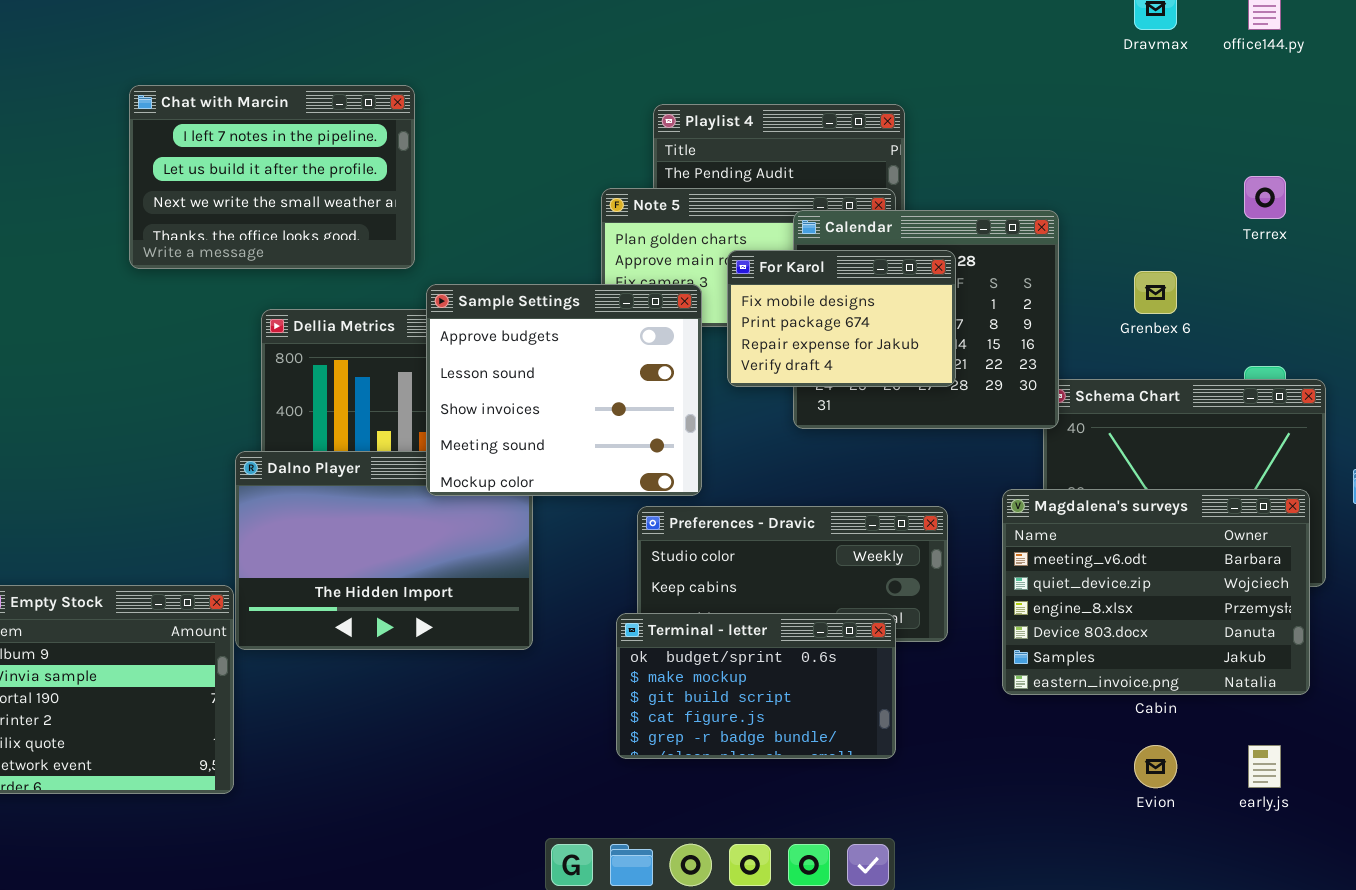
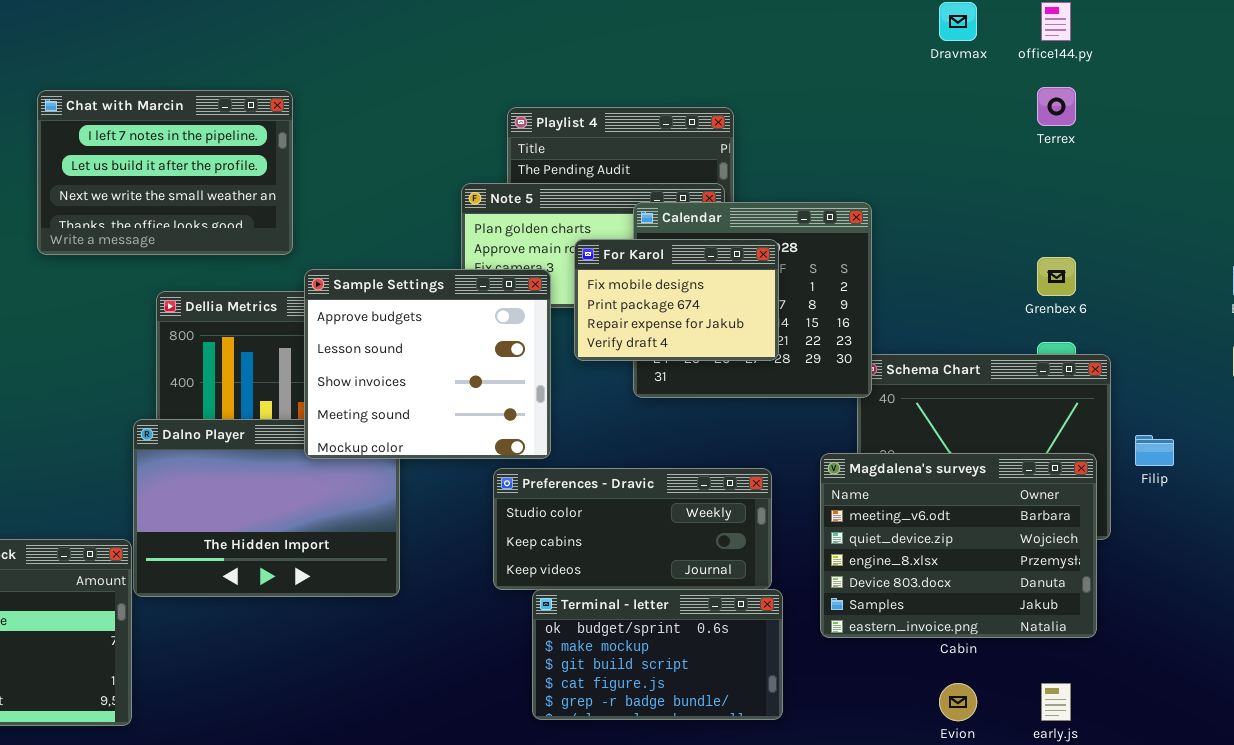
Terrex: [1244,176,1286,219] -> [1037,87,1076,126], moved
Grenbex 6: [1134,271,1177,314] -> [1037,257,1076,296], moved
Terminal - letter: [616,613,896,759] -> [532,589,783,720], moved

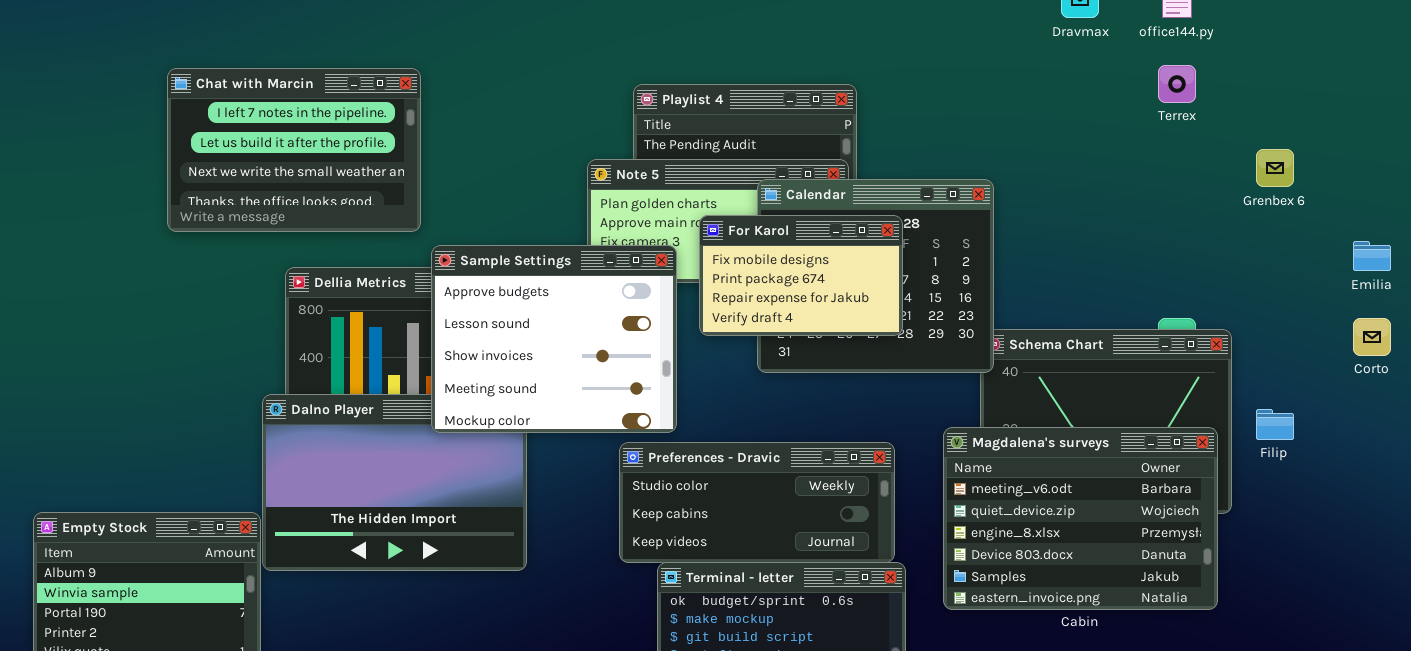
Grenbex 6: [1037,257,1076,296] -> [1256,149,1294,187], moved

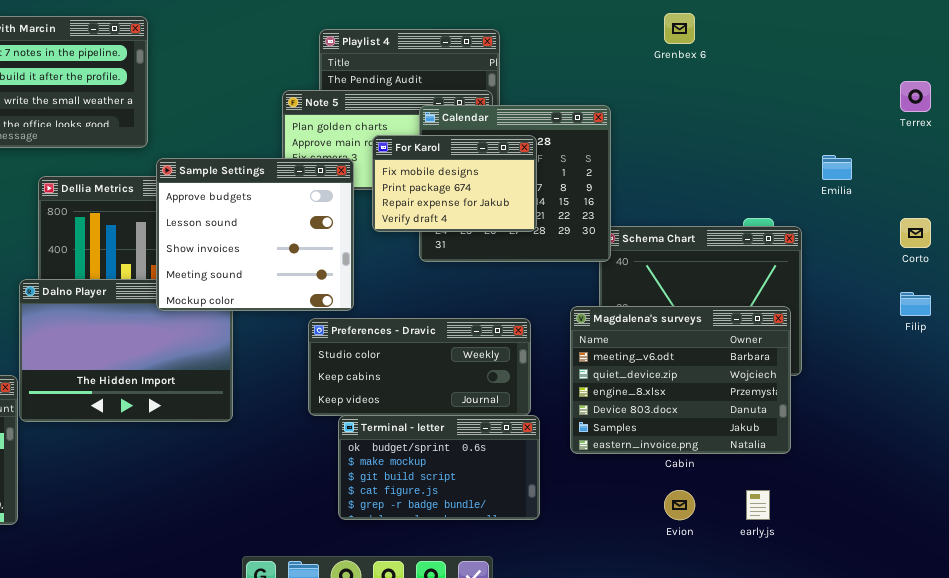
Terrex: [1158,65,1196,103] -> [900,81,931,112], moved
Grenbex 6: [1256,149,1294,187] -> [664,13,695,44], moved
Emilia: [1353,241,1391,271] -> [822,155,852,180], moved
Filip: [1256,409,1294,440] -> [900,292,931,316], moved

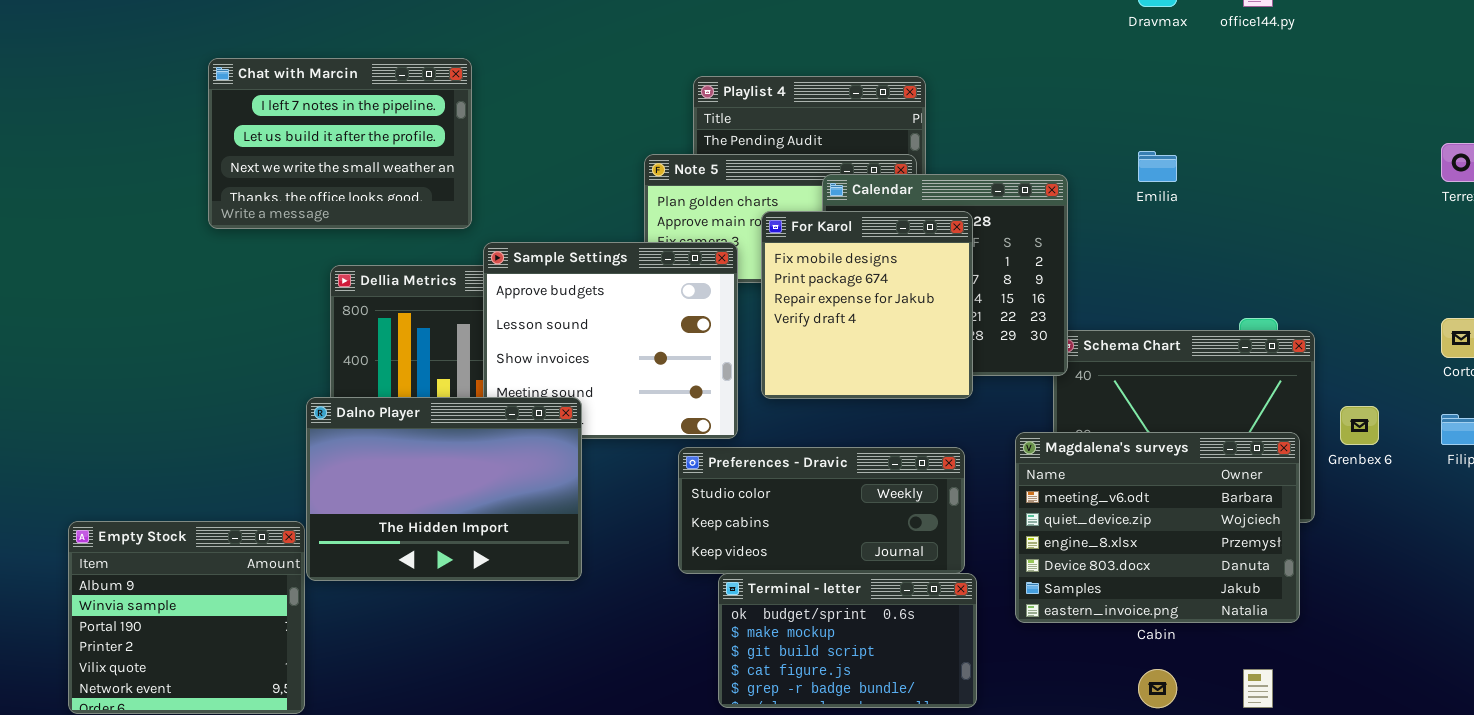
Grenbex 6: [664,13,695,44] -> [1340,406,1379,445], moved
For Karol: [372,135,537,232] -> [761,211,973,399], resized
Emilia: [822,155,852,180] -> [1138,151,1177,182], moved
Dalno Player: [19,279,233,422] -> [306,397,582,581], raised

